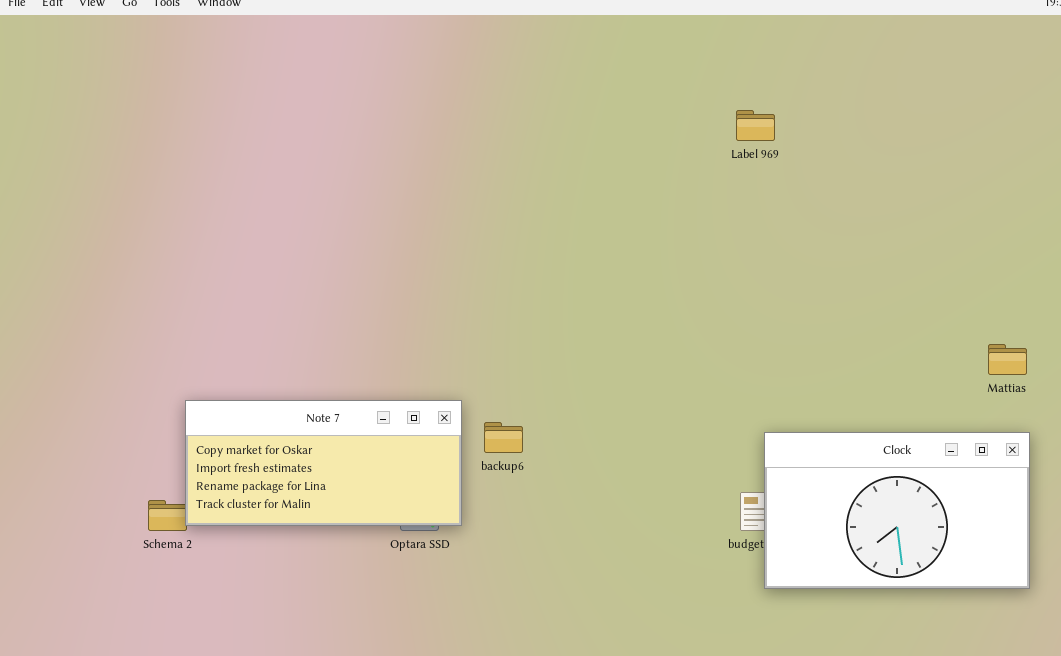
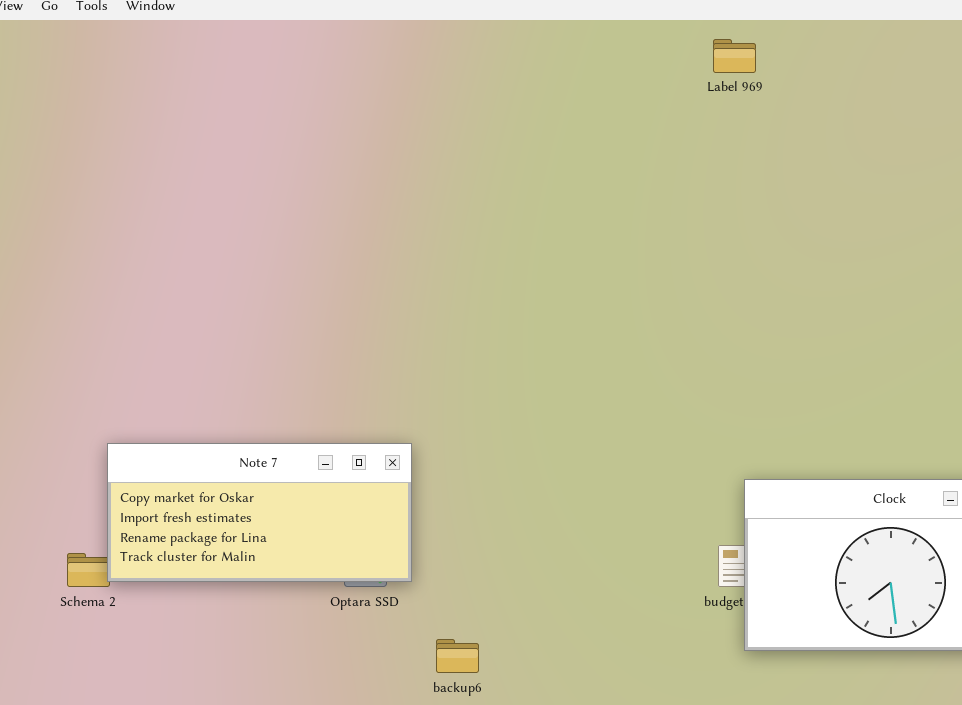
Label 969: [736,110,775,141] -> [713,39,756,73], moved
backup6: [484,422,523,453] -> [436,639,479,673], moved

